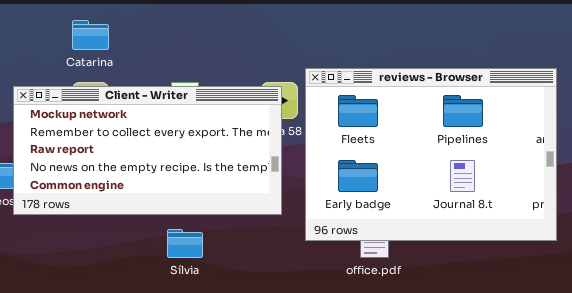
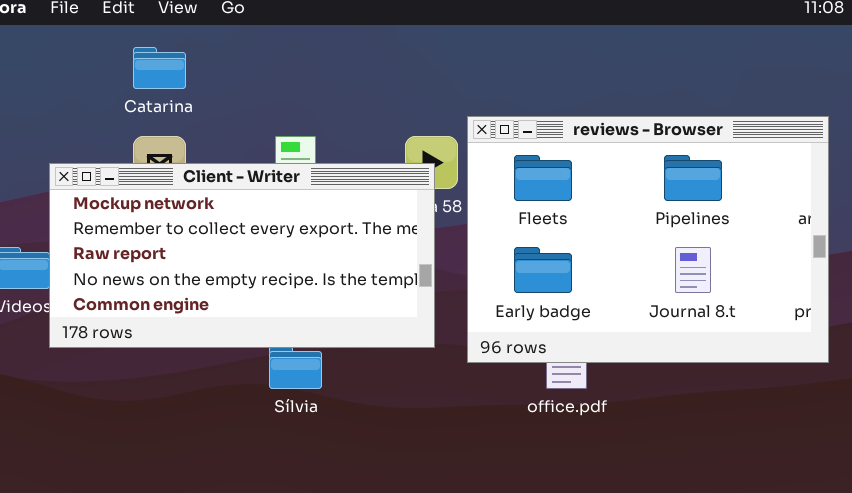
Client - Writer: [13,86,282,215] -> [49,163,435,348], moved

